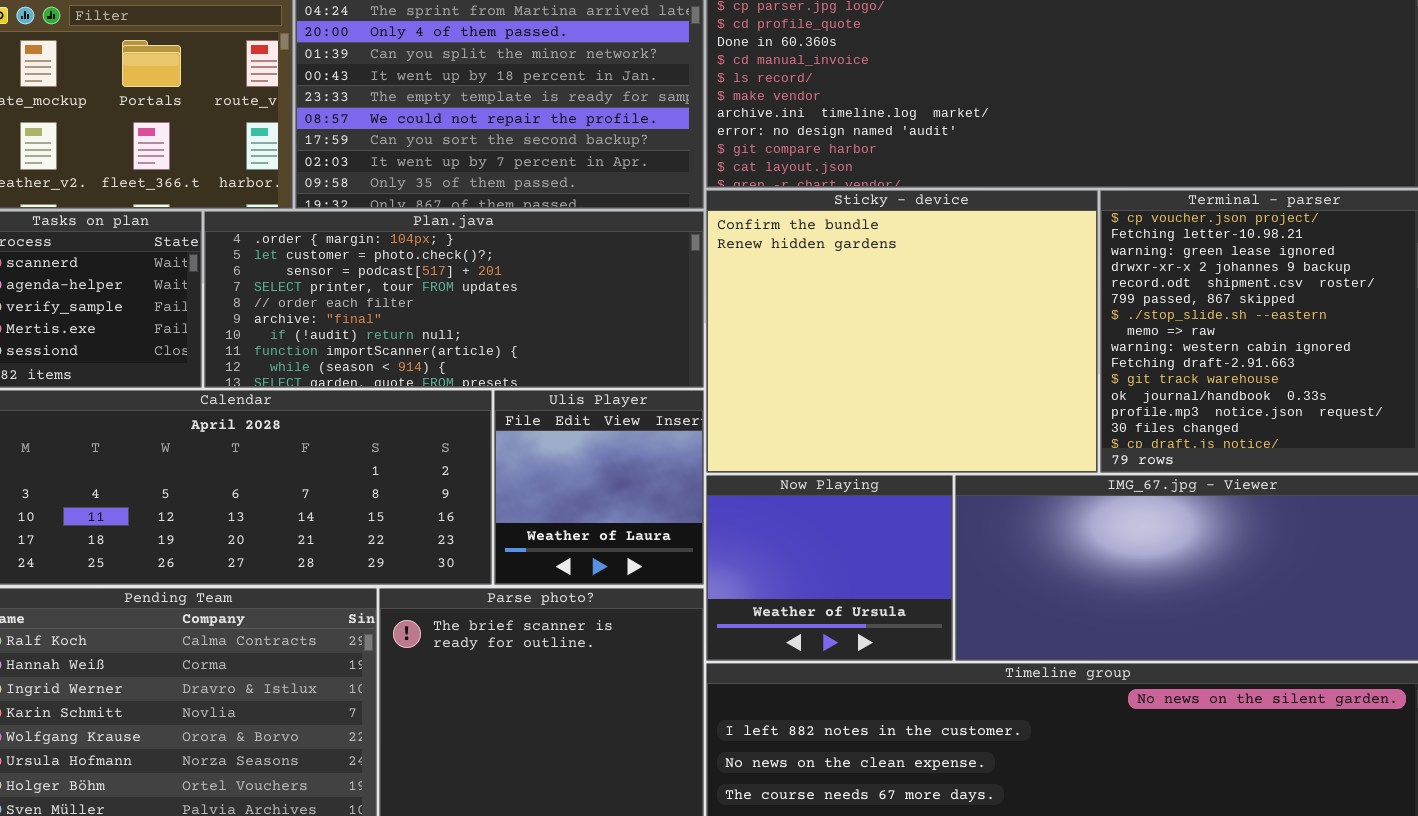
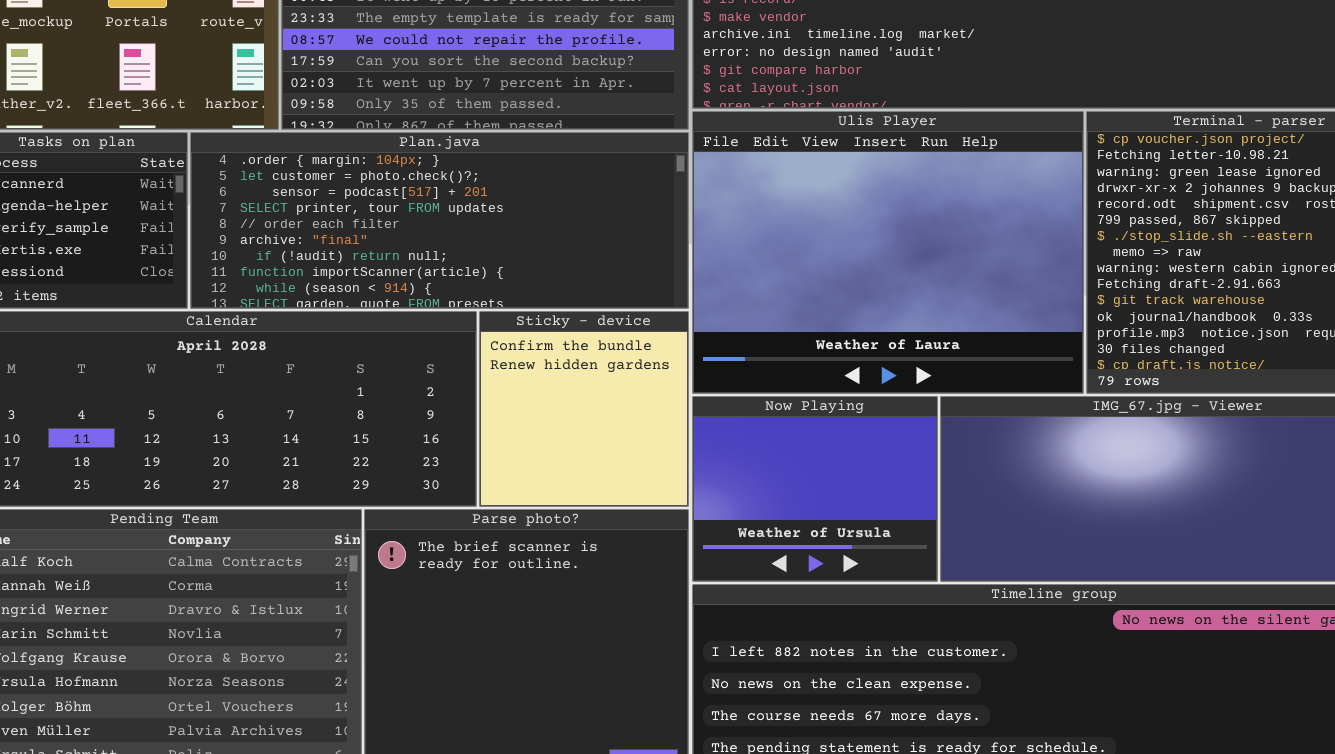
Sticky - device: [706,190,1098,473] -> [479,311,689,507], moved, resized
Ulis Player: [494,390,704,585] -> [692,111,1084,394], moved, resized

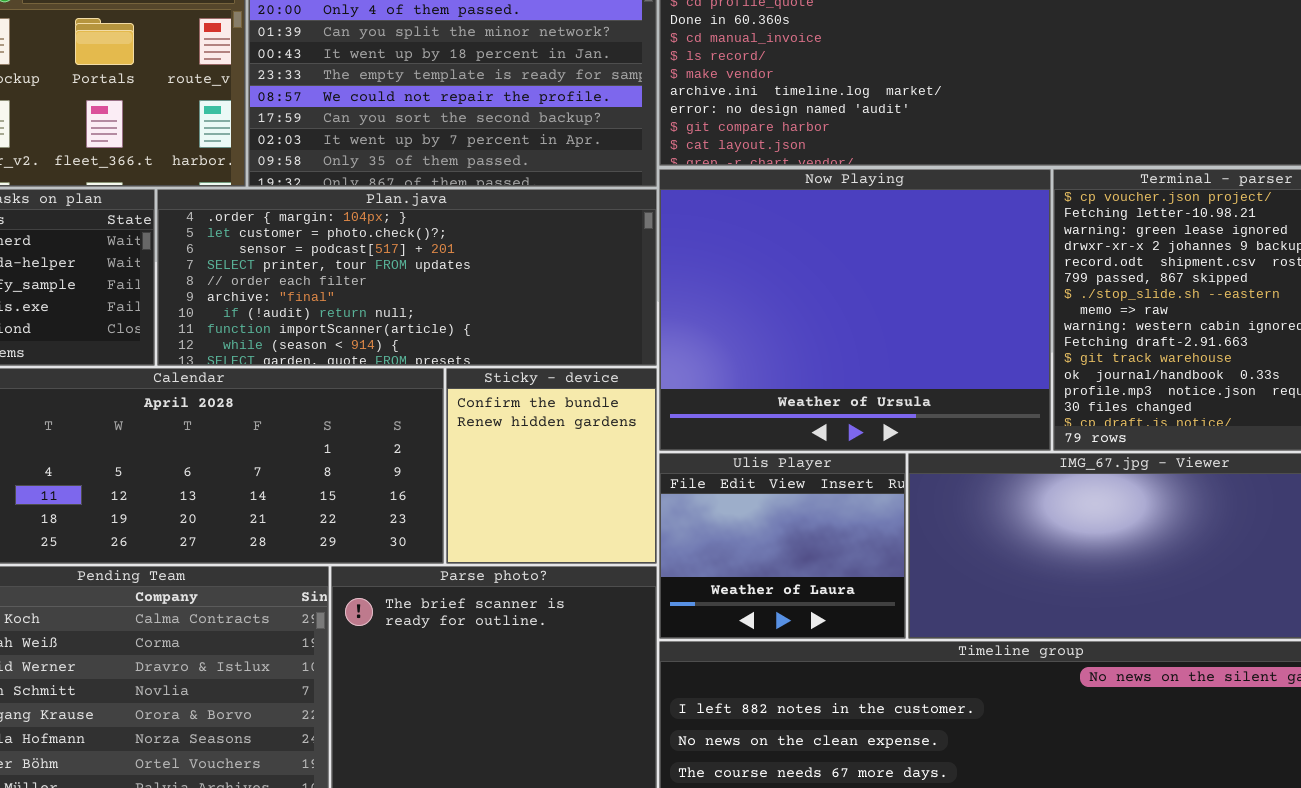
Ulis Player: [692,111,1084,394] -> [659,453,906,639], moved, resized
Now Playing: [692,396,938,582] -> [659,169,1051,451], moved, resized

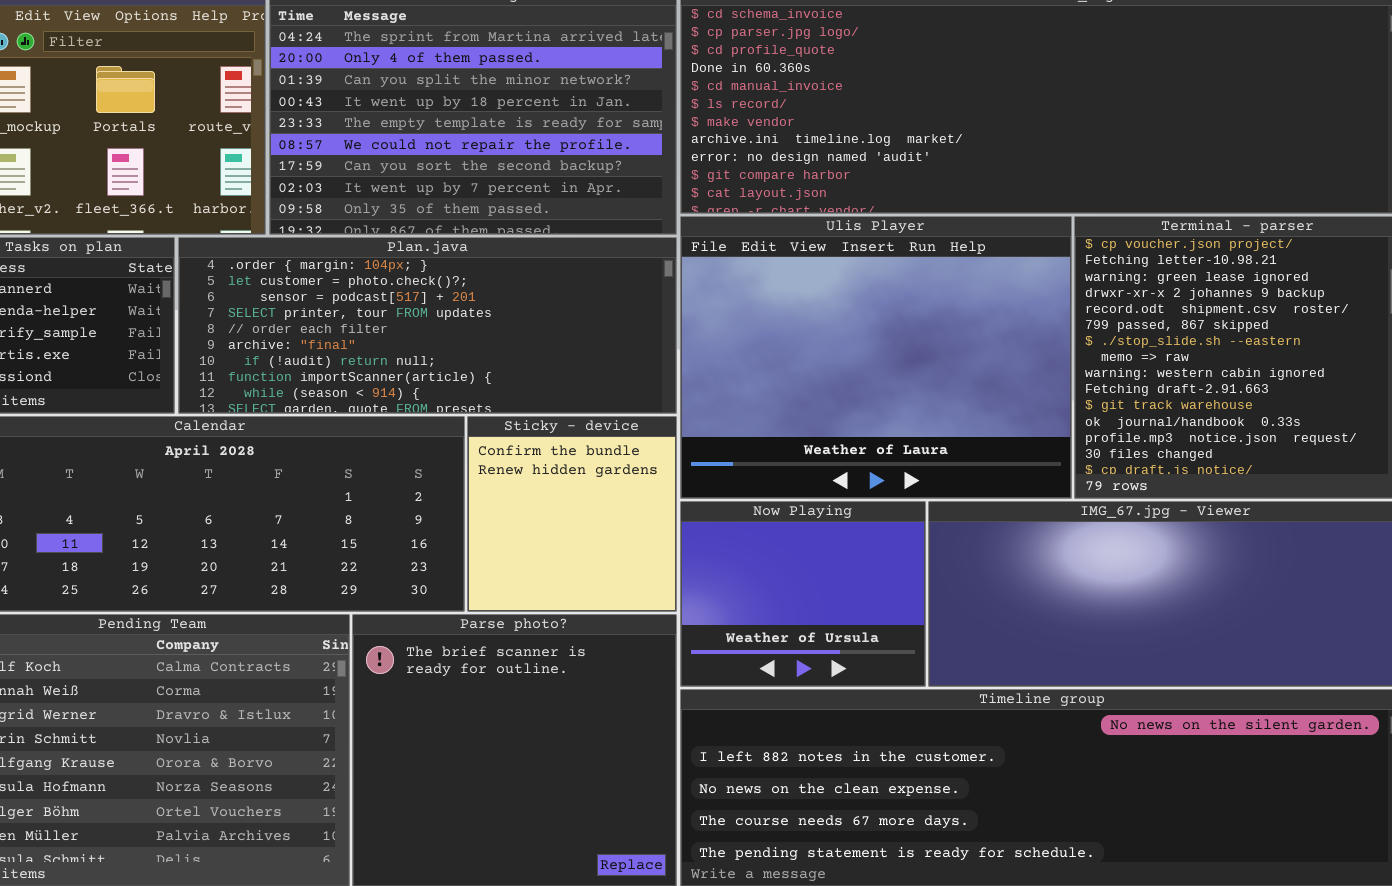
Now Playing: [659,169,1051,451] -> [680,501,926,687], moved, resized
Ulis Player: [659,453,906,639] -> [680,216,1072,499], moved, resized

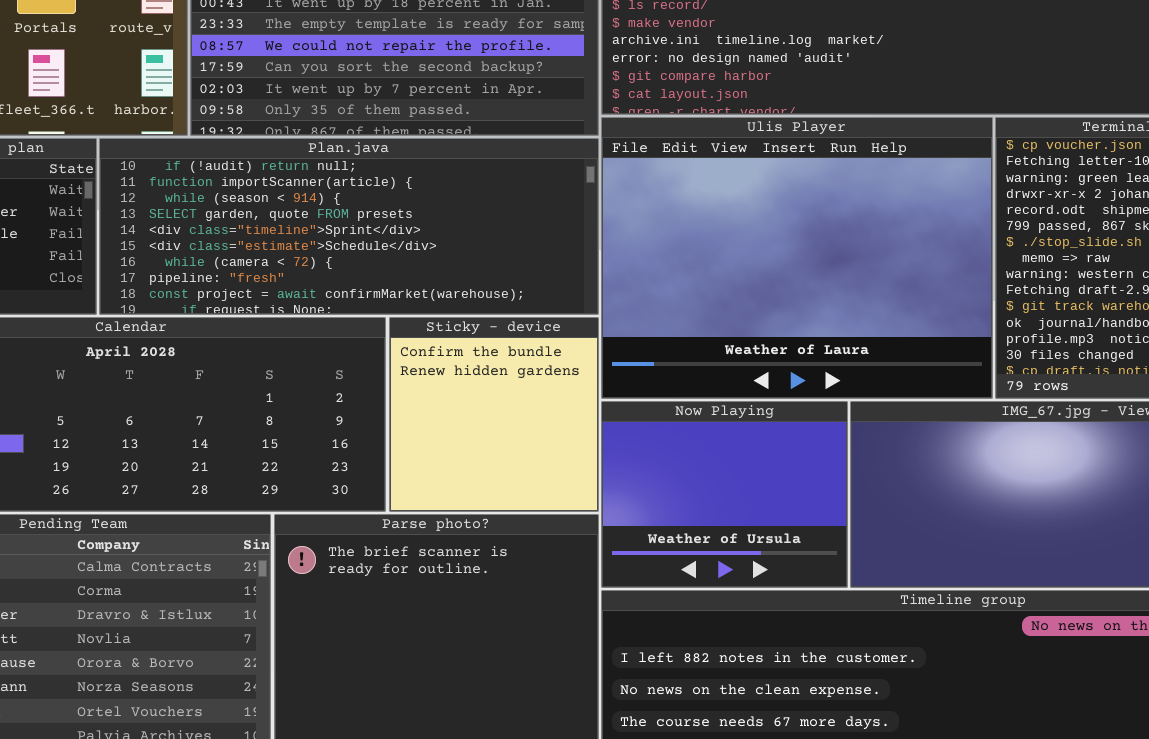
Plan.java: [178,237,677,414] -> [99,138,599,315], scrolled down 6 rows

